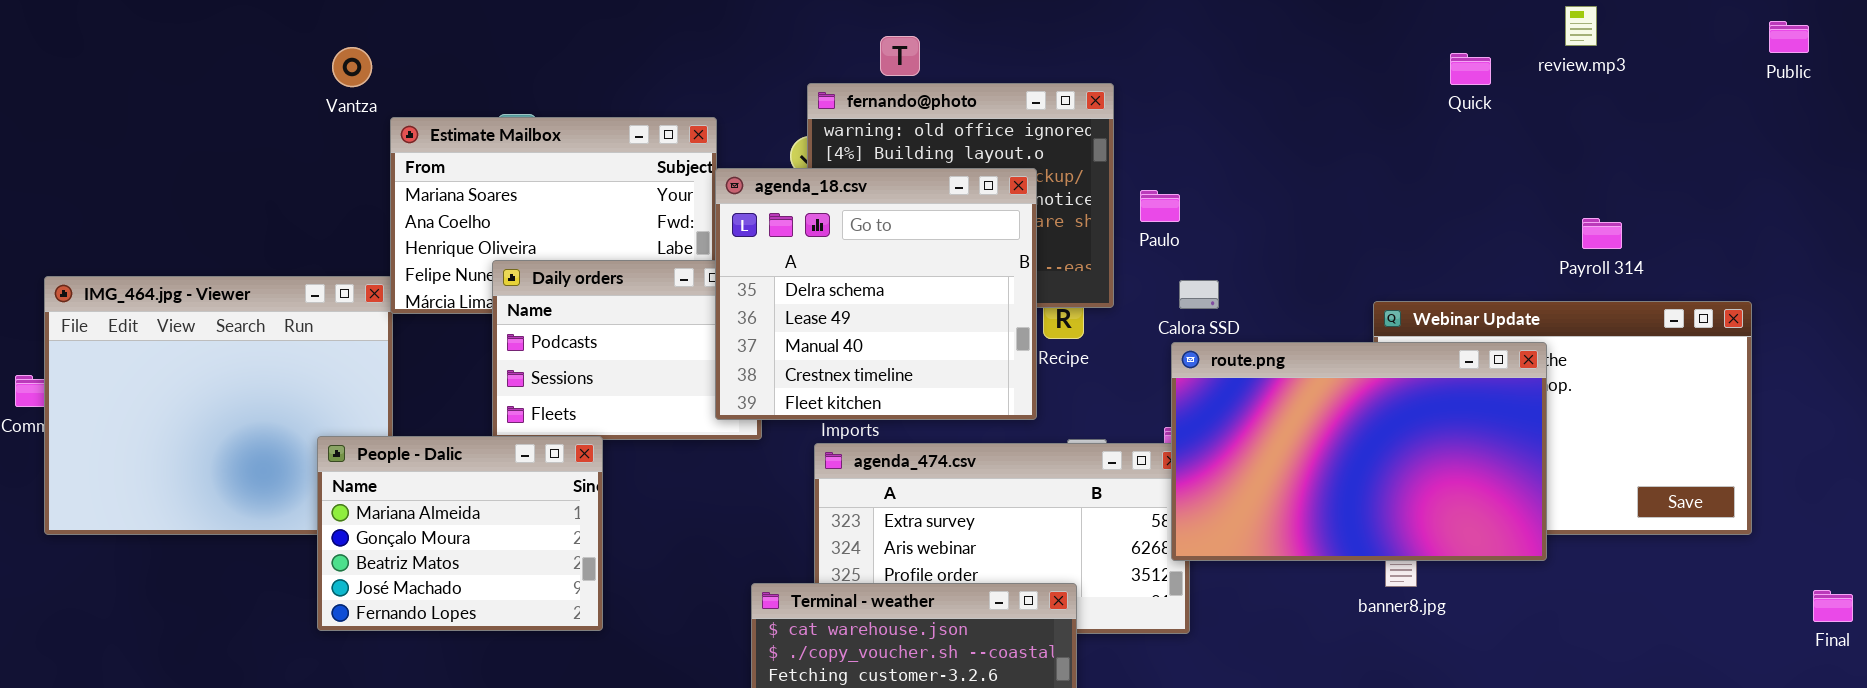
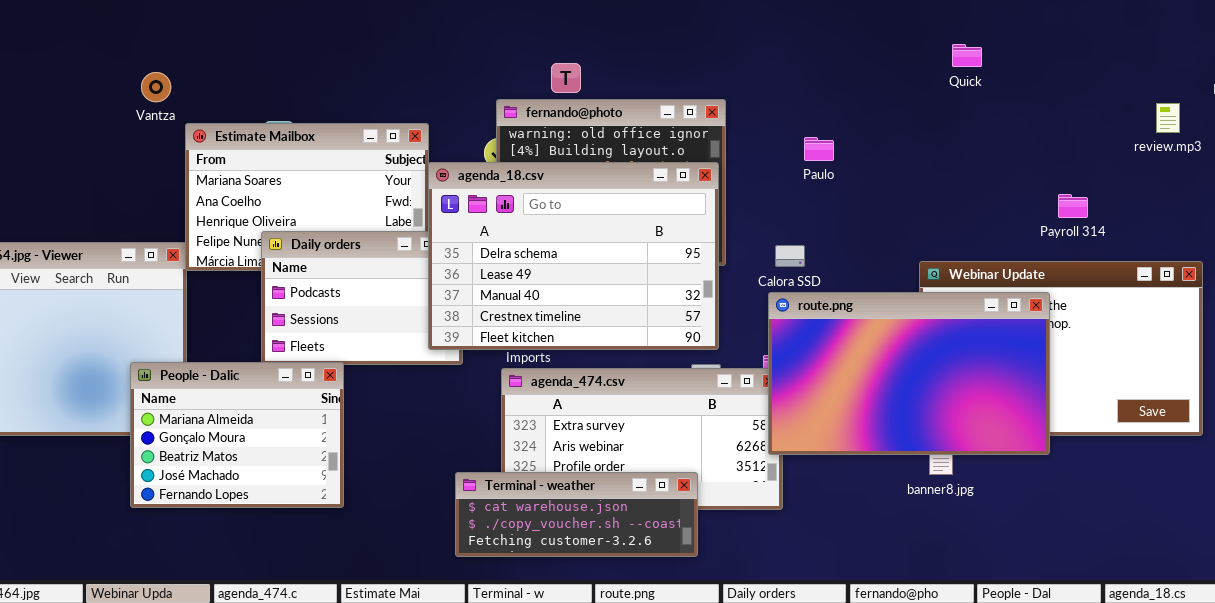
review.mp3: [1565,6,1597,46] -> [1156,103,1180,133], moved
Quick: [1450,53,1491,85] -> [952,44,982,67], moved
agenda_18.csv: [715,168,1037,420] -> [428,162,719,350], resized
Paulo: [1140,190,1180,222] -> [804,137,834,161], moved
Payroll 314: [1582,218,1622,249] -> [1058,194,1088,218], moved

